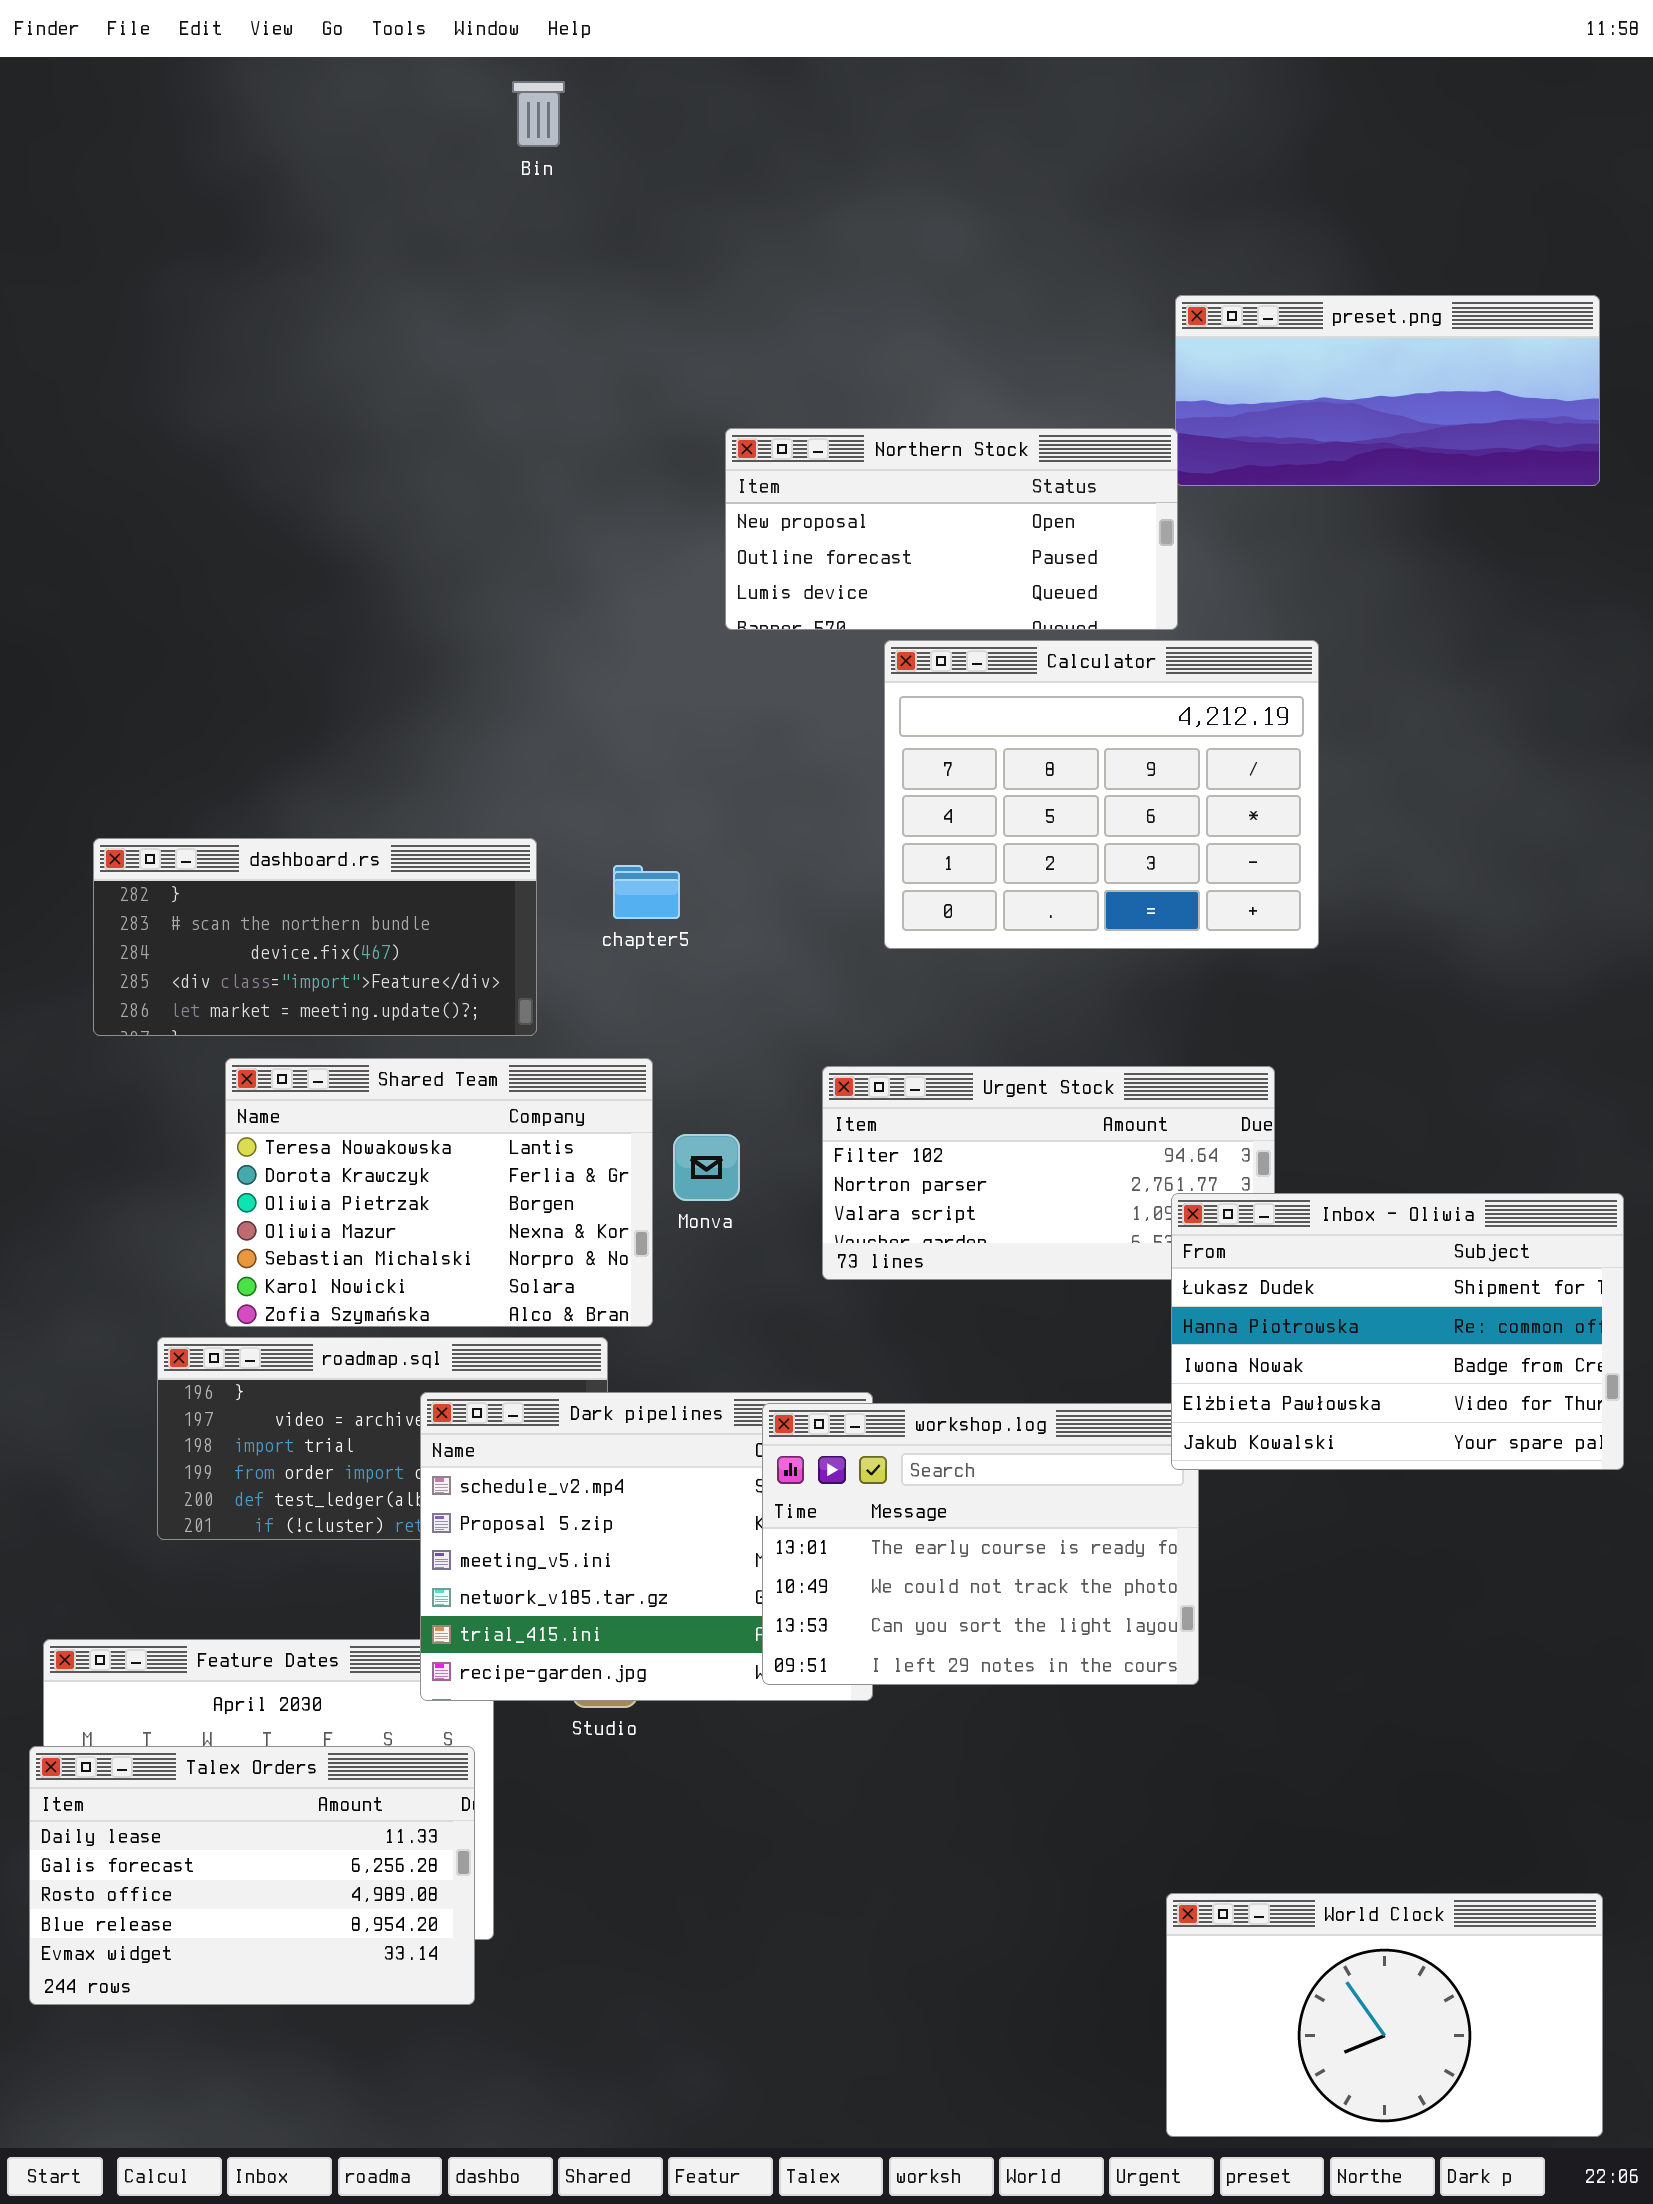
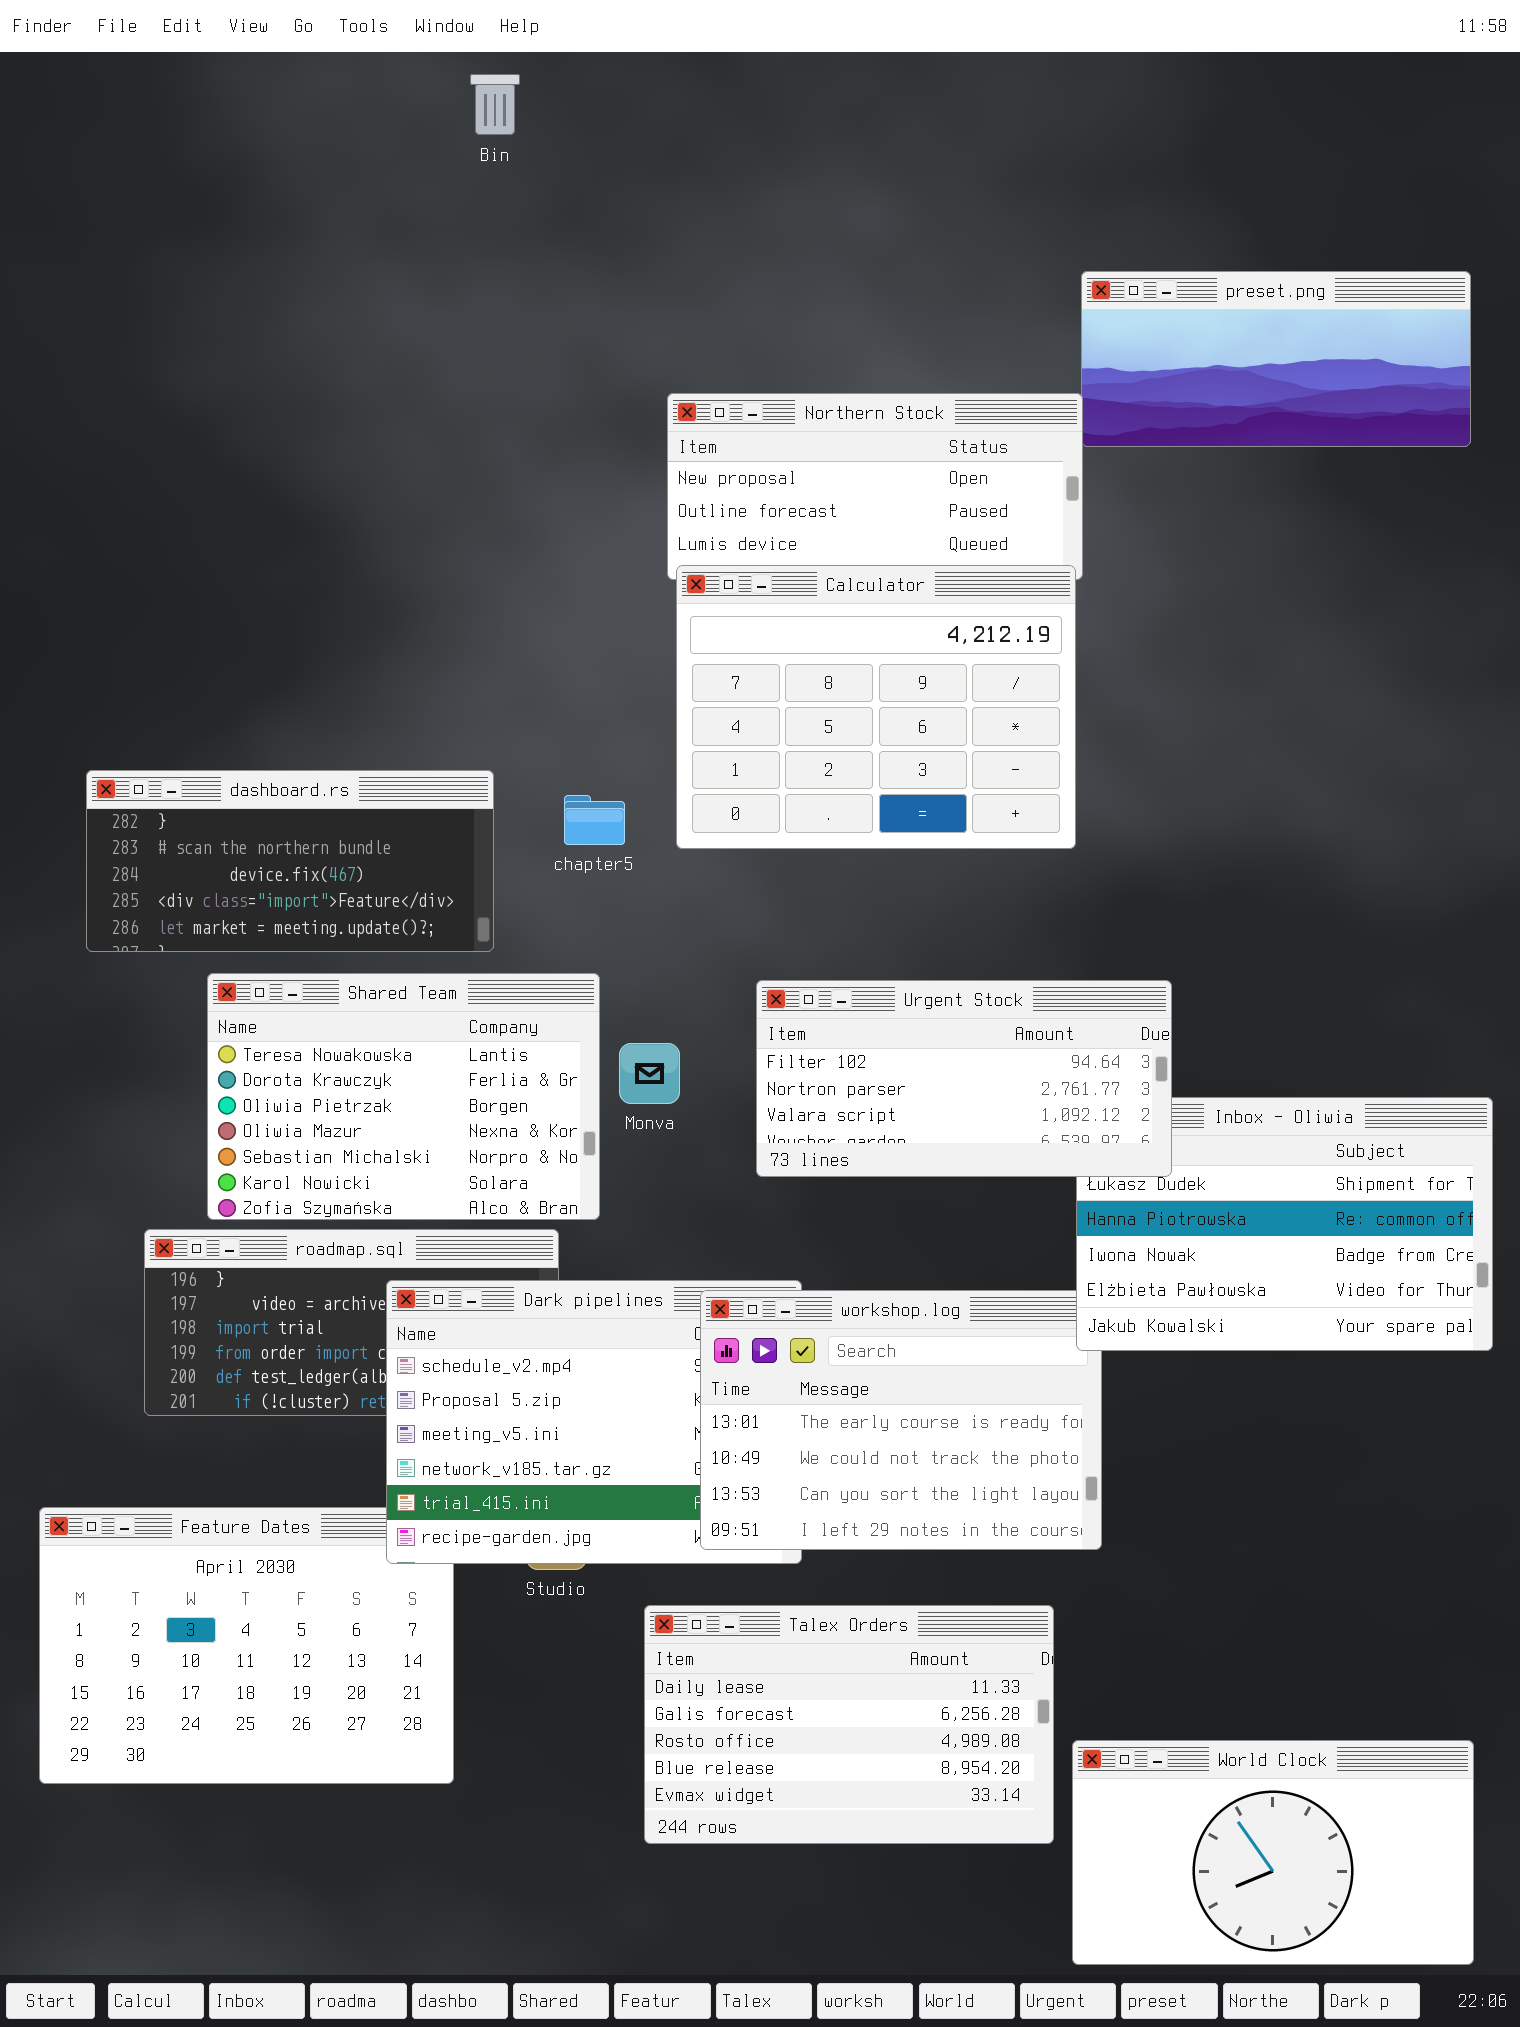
Calculator: [884,640,1319,949] -> [676,565,1076,849], moved
Urgent Stock: [822,1066,1275,1280] -> [756,980,1172,1177], raised
Talex Orders: [29,1746,475,2005] -> [644,1605,1054,1844], moved

